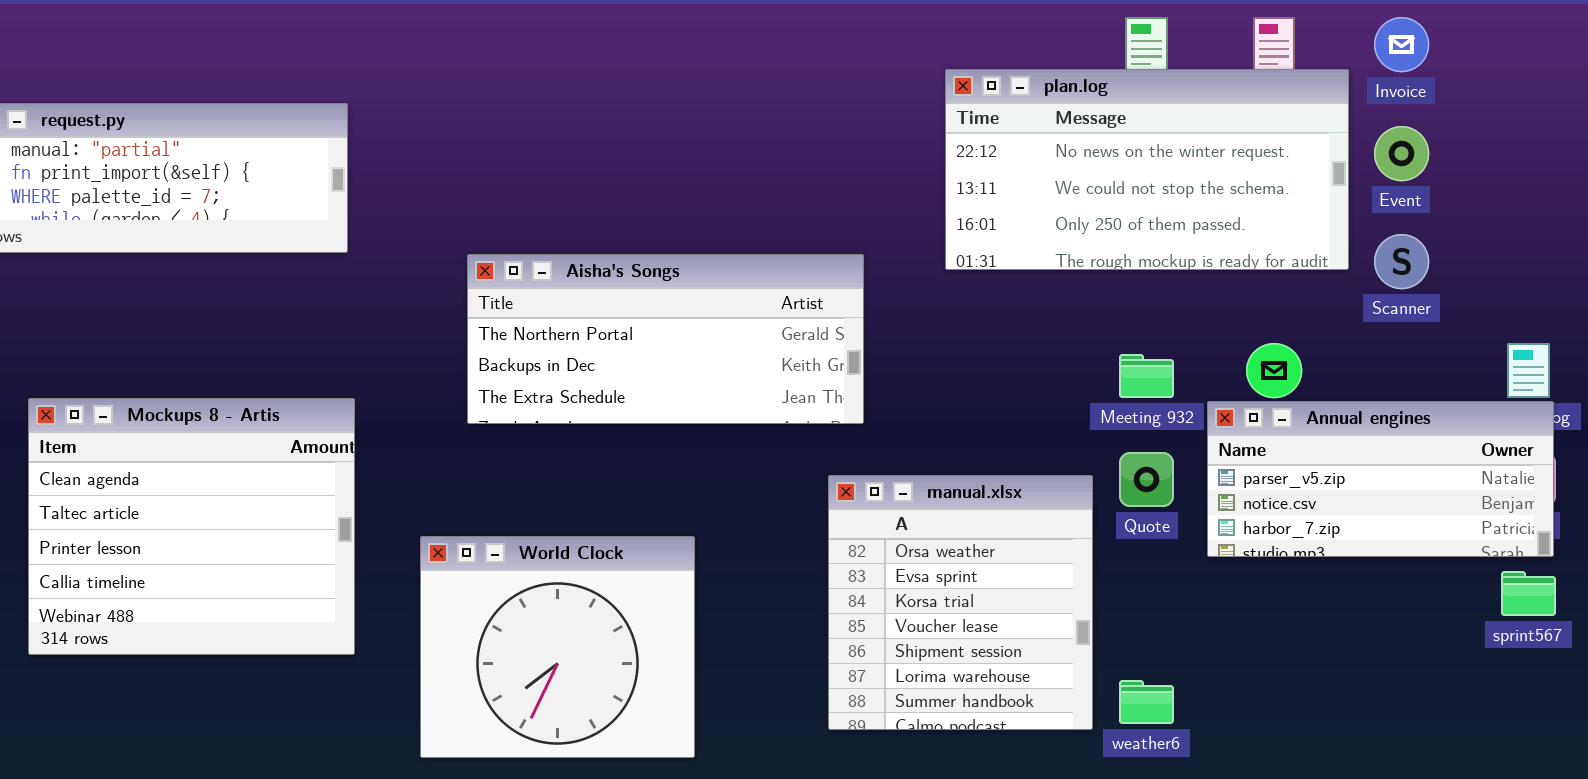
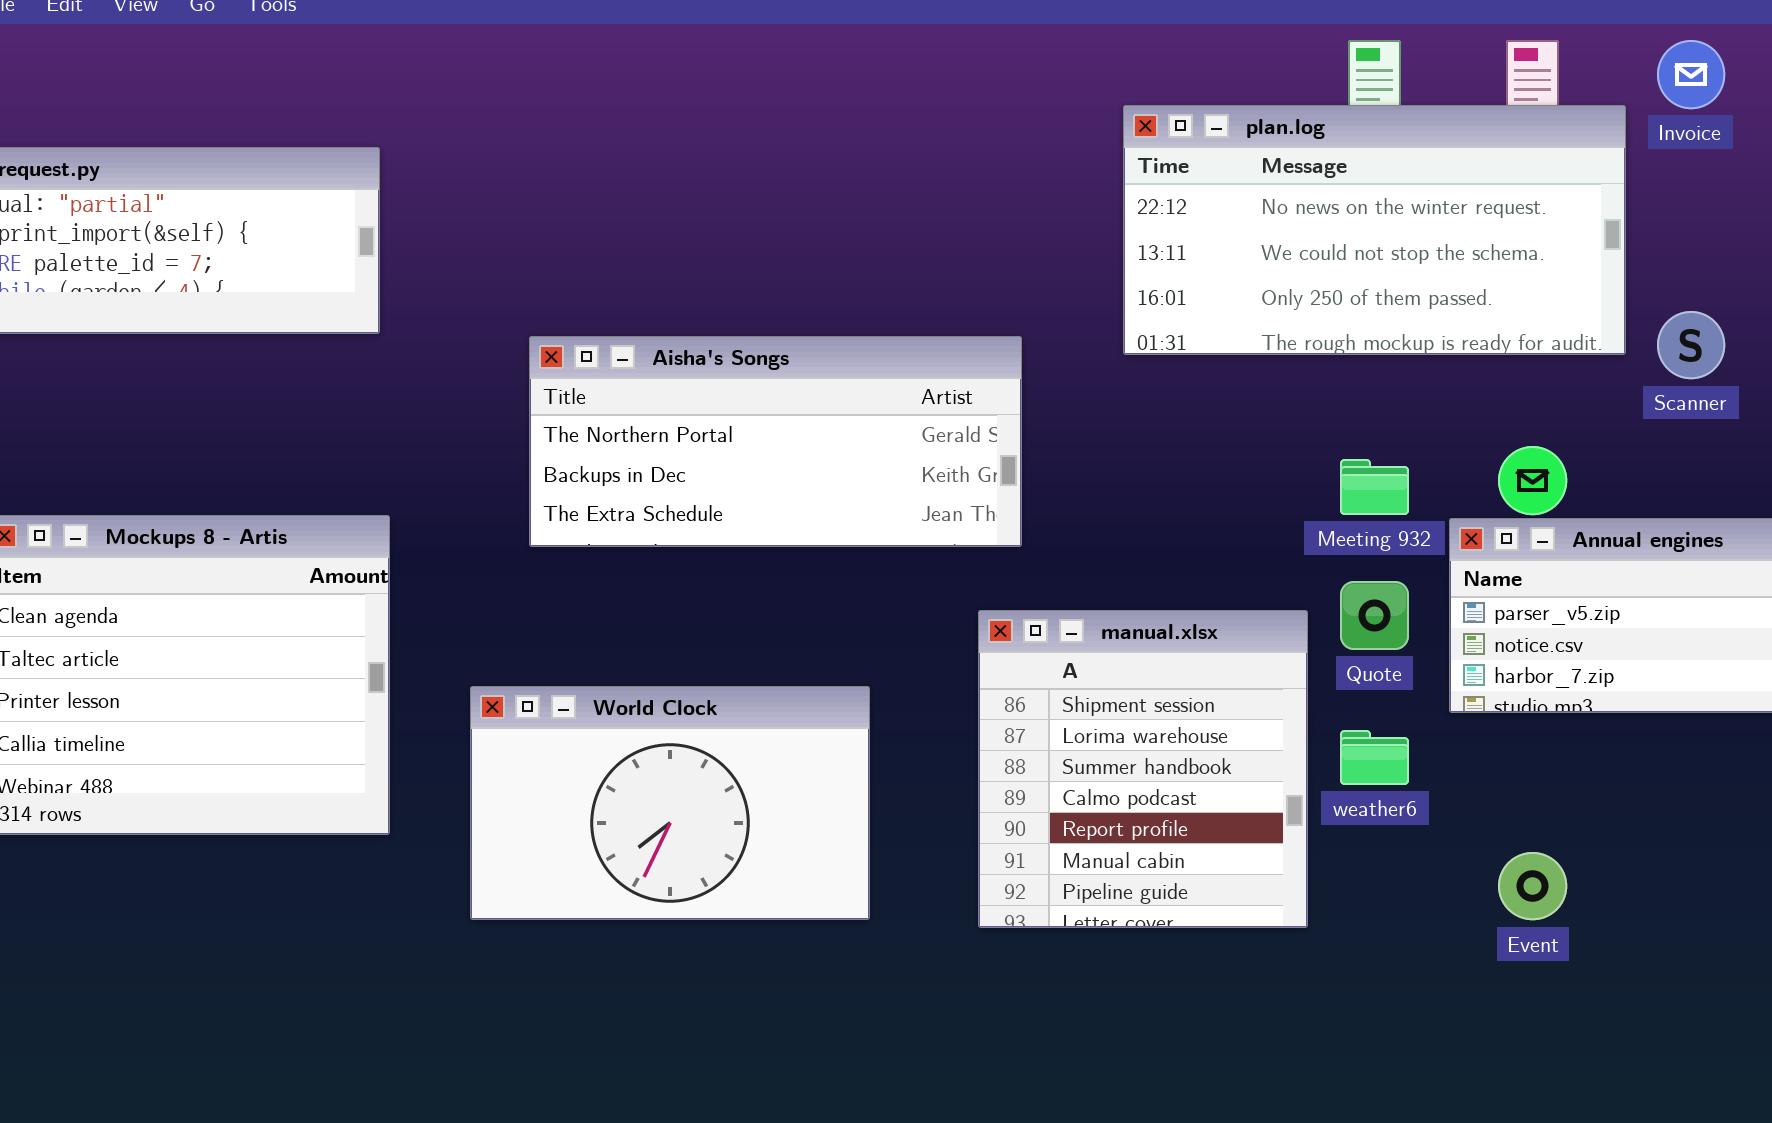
Event: [1374,126,1429,181] -> [1498,852,1567,920], moved
manual.xlsx: [828,475,1093,730] -> [978,610,1308,928], scrolled down 4 rows
World Clock: [420,536,695,758] -> [470,686,870,920], resized
weather6: [1119,680,1174,724] -> [1340,730,1409,785], moved

